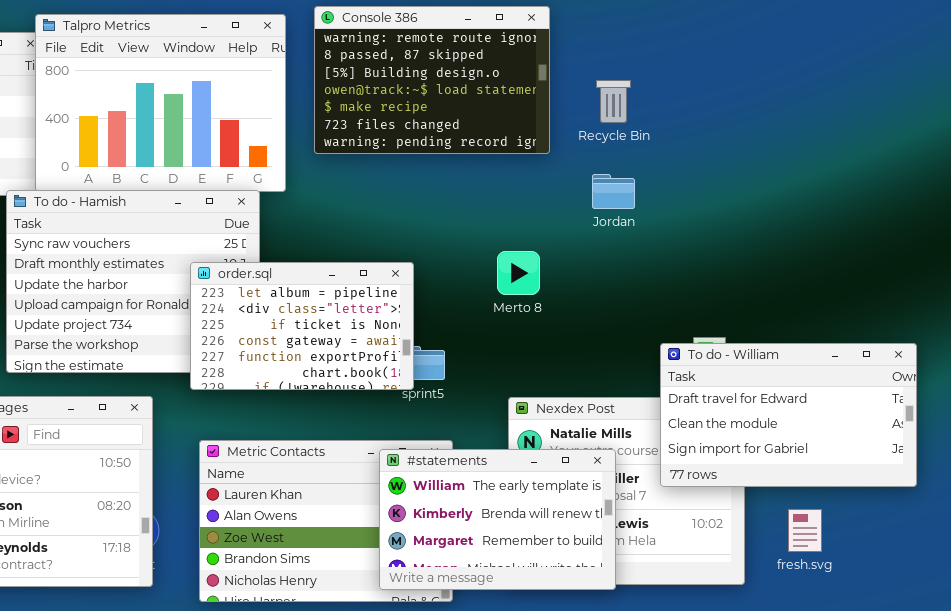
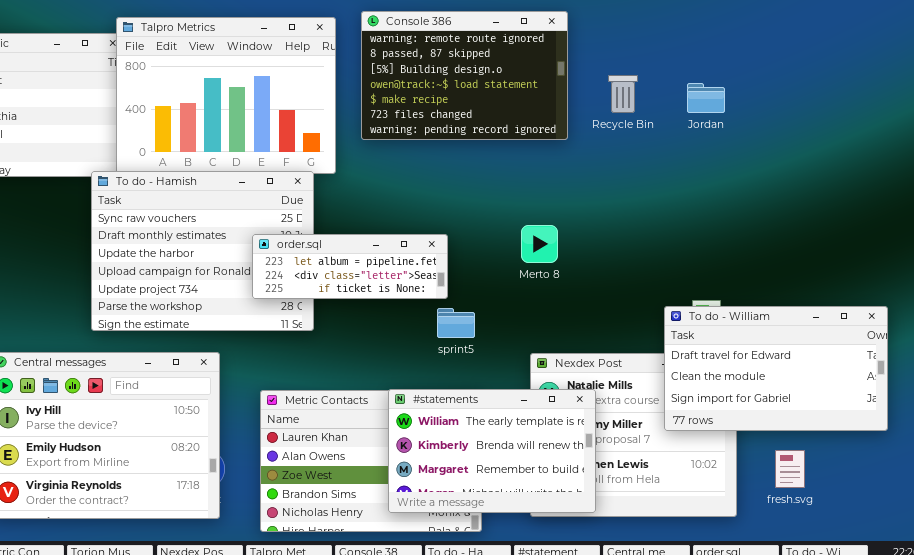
Jordan: [592,174,635,209] -> [687,83,725,113], moved
order.sql: [190,262,414,390] -> [252,234,448,299], resized
#statements: [379,449,616,590] -> [388,389,596,513], moved

